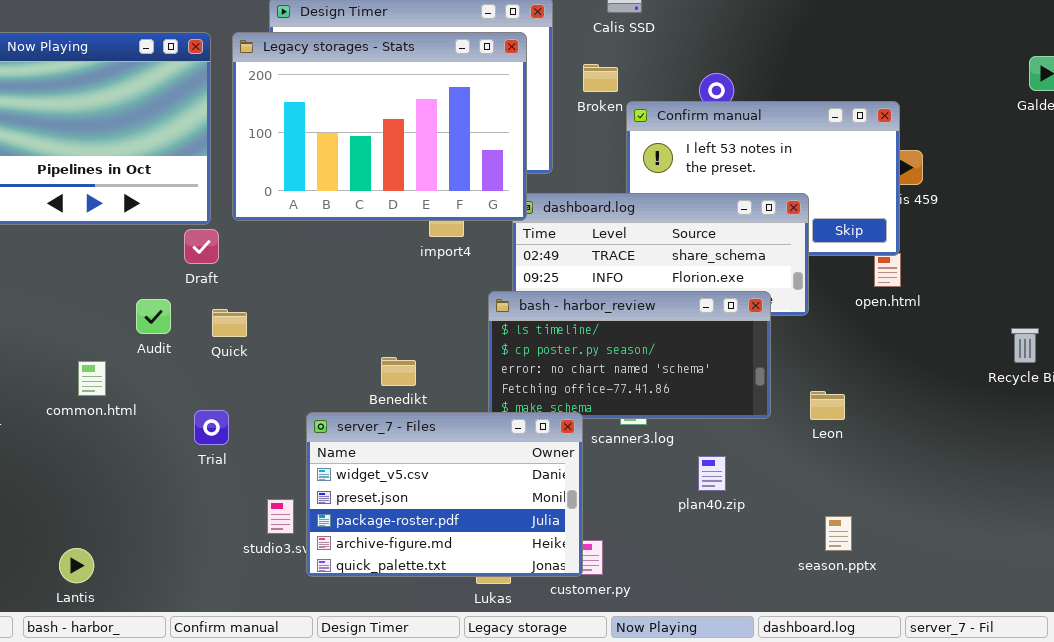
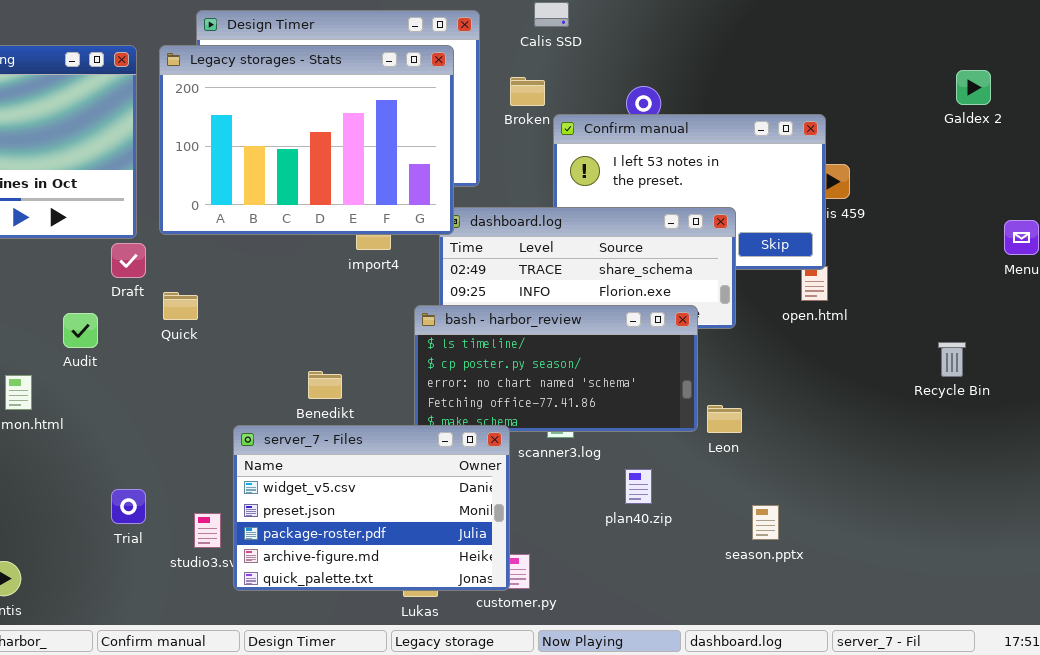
Quick: [212,309,247,337] -> [163,292,198,320], moved
Leon: [810,391,845,420] -> [707,405,742,433], moved
Trial: [194,410,229,445] -> [111,489,146,524], moved
season.pptx: [825,516,852,551] -> [752,505,779,540], moved

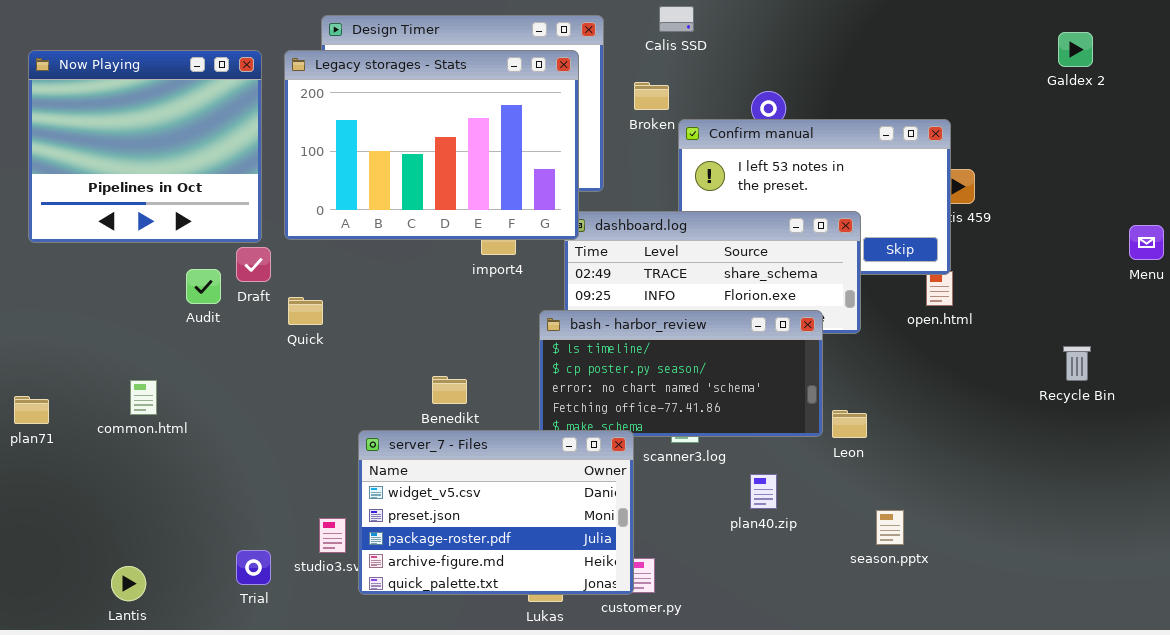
Galdex 2: [956,70,991,105] -> [1058,32,1093,67], moved
Audit: [63,313,98,348] -> [186,269,221,304], moved
Trial: [111,489,146,524] -> [236,550,271,585], moved

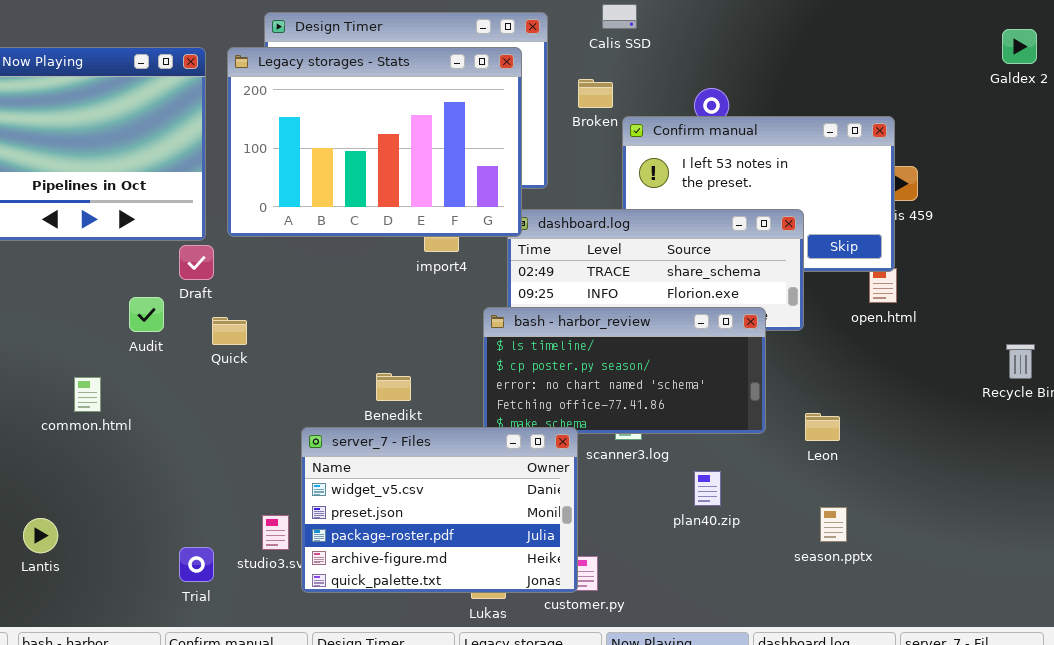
Audit: [186,269,221,304] -> [129,297,164,332], moved
Quick: [288,297,323,325] -> [212,317,247,345], moved
Leon: [832,410,867,438] -> [805,413,840,441], moved
Lantis: [111,566,146,601] -> [23,518,58,553], moved

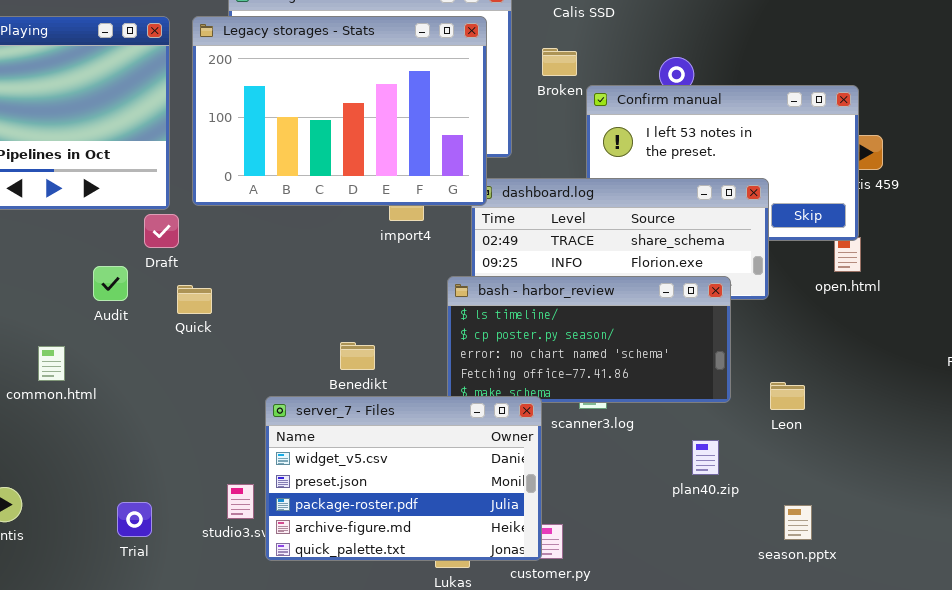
plan40.zip: [694,471,721,506] -> [692,440,719,475], moved
season.pptx: [820,507,847,542] -> [784,505,812,540], moved
Trial: [179,547,214,582] -> [117,502,152,537], moved

